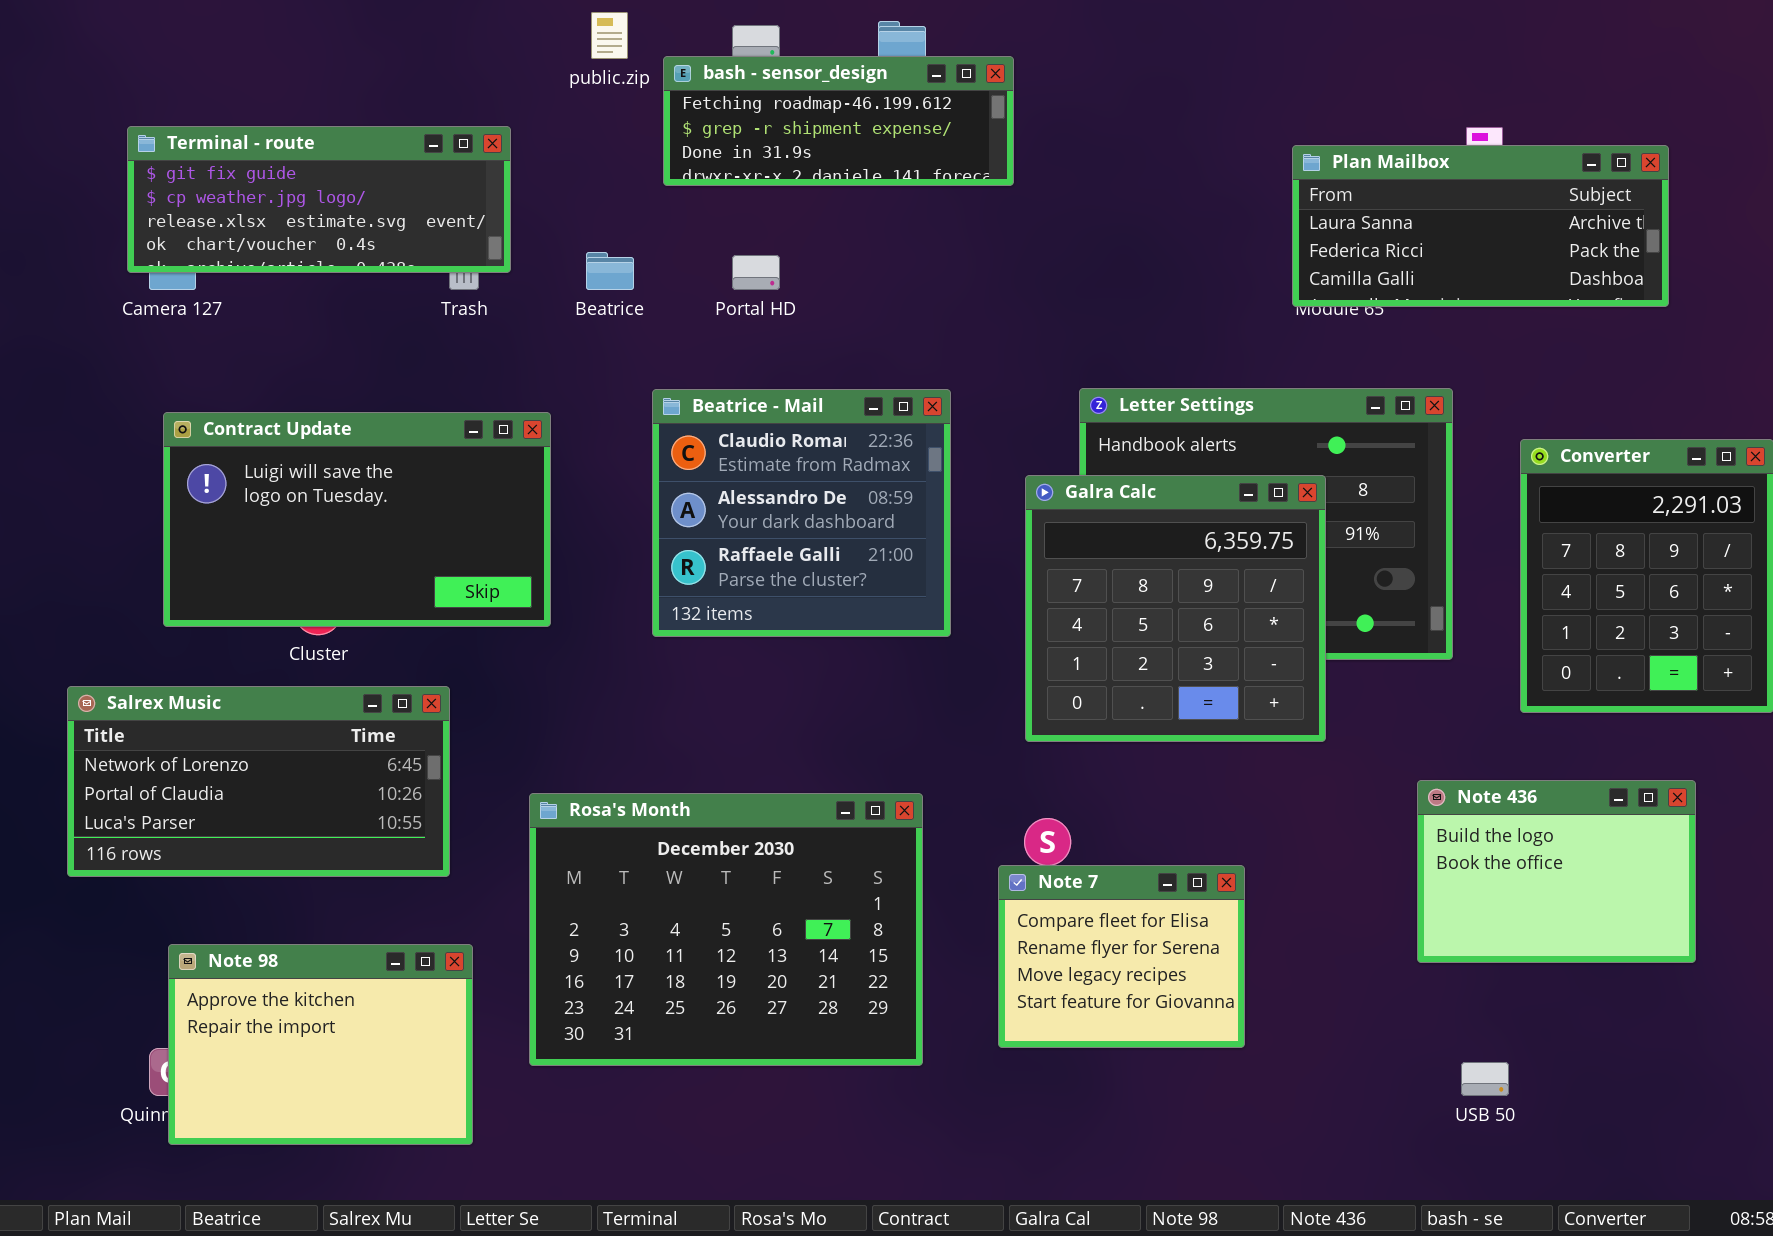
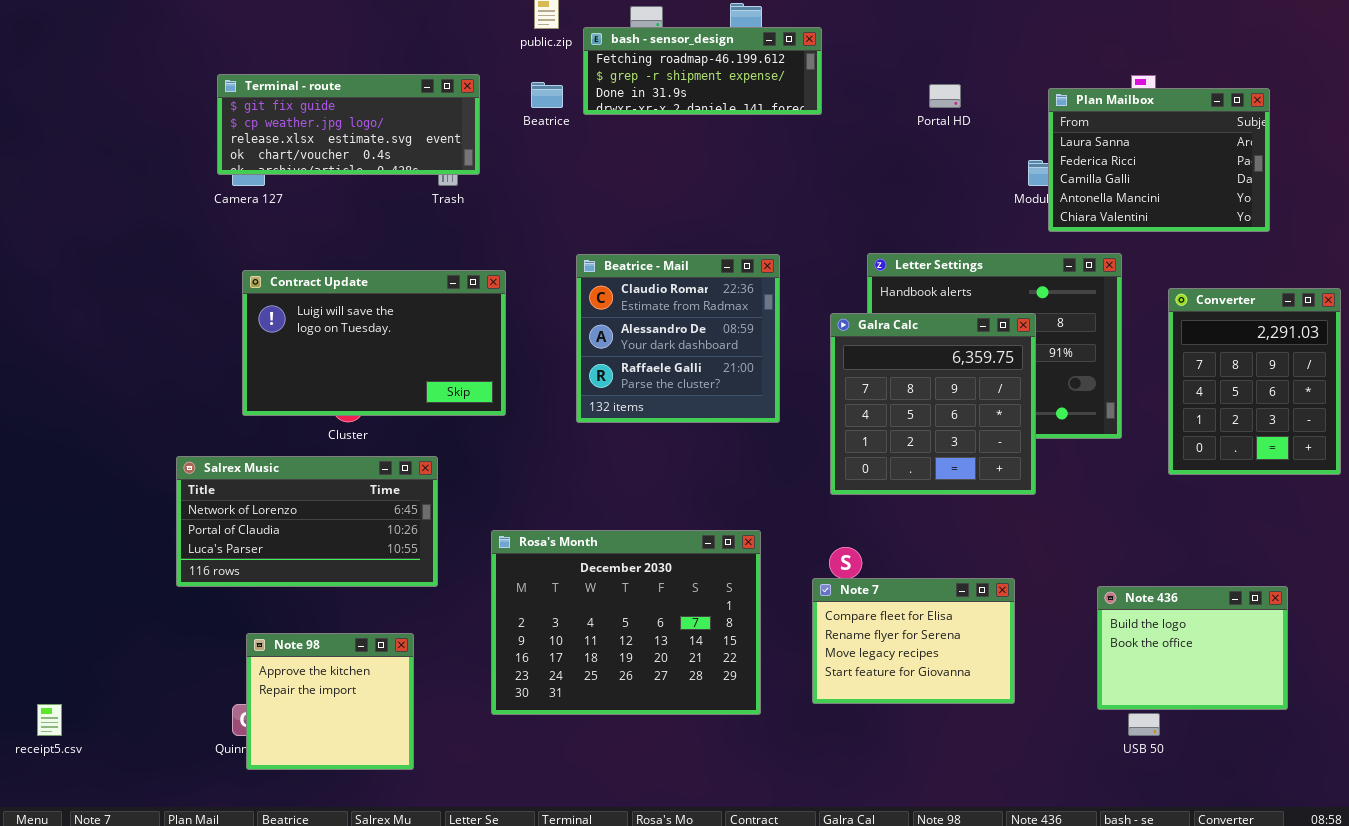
Plan Mailbox: [1292,145,1669,307] -> [1048,88,1270,232], resized
Beatrice: [586,252,634,290] -> [531,82,563,108], moved
Portal HD: [732,255,780,290] -> [929,84,961,108], moved
Note 436: [1417,780,1696,963] -> [1097,586,1288,710], moved
Note 7: [998,865,1245,1048] -> [812,578,1015,704], resized
Note 98: [168,944,473,1145] -> [246,633,414,770], resized

